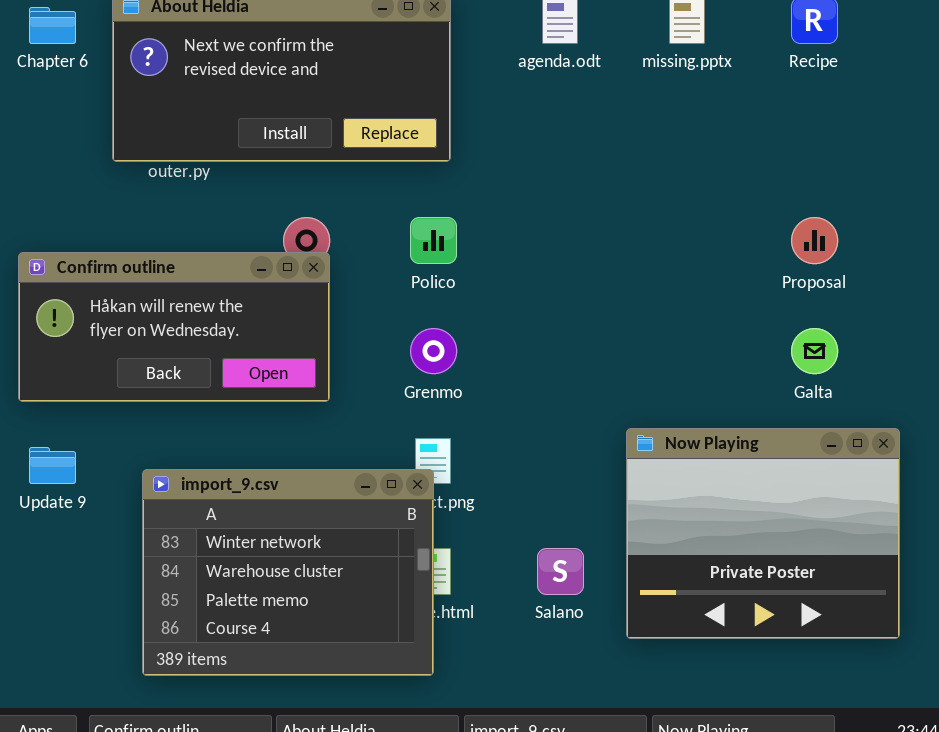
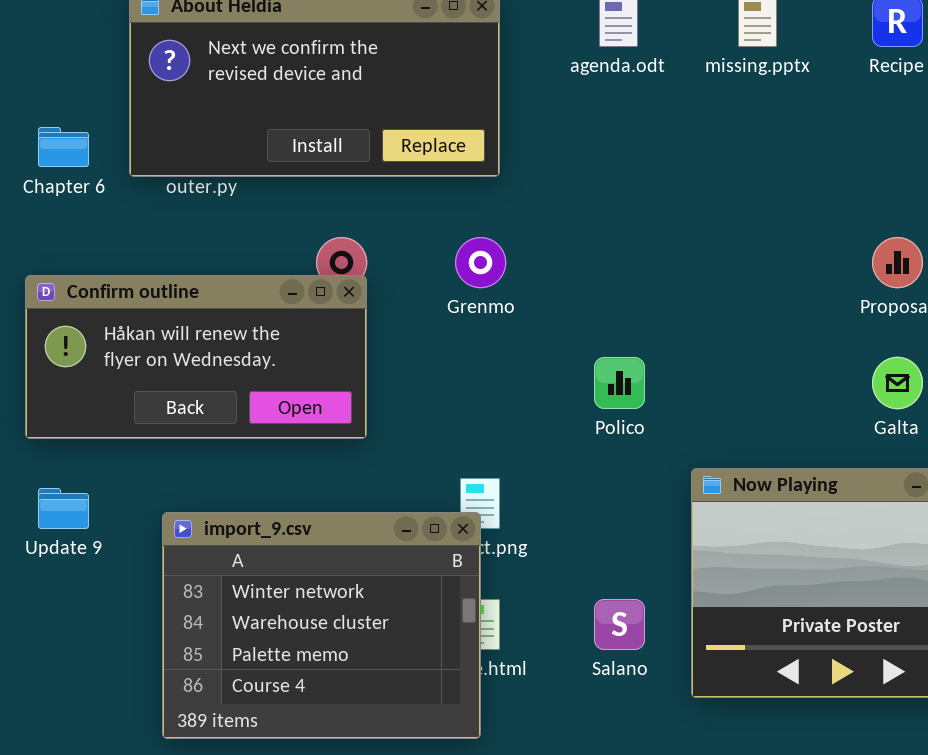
Chapter 6: [29,7,76,44] -> [38,127,89,167], moved
Polico: [410,217,457,264] -> [594,357,645,409], moved
Grenmo: [410,328,457,374] -> [455,237,506,288], moved

